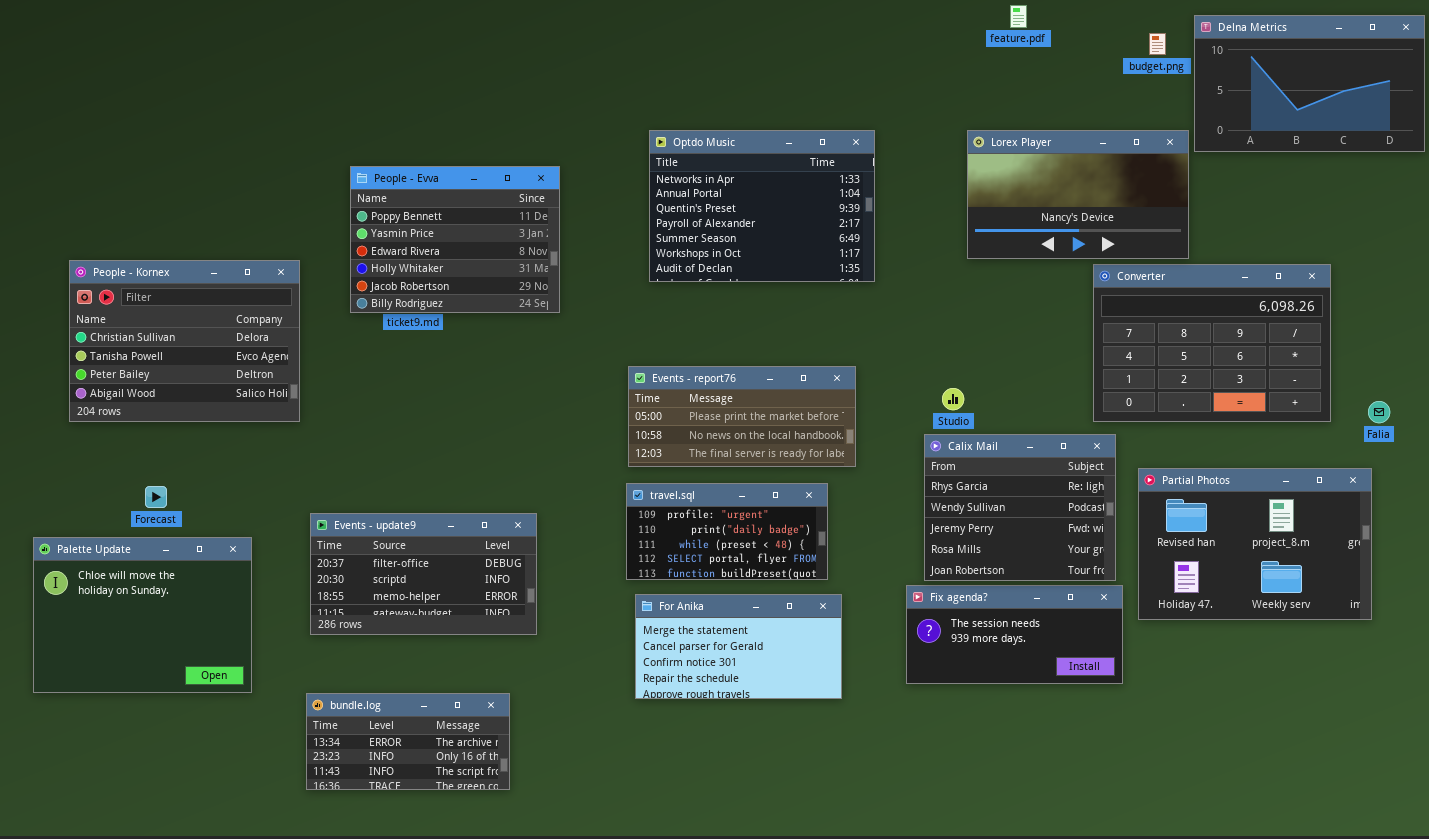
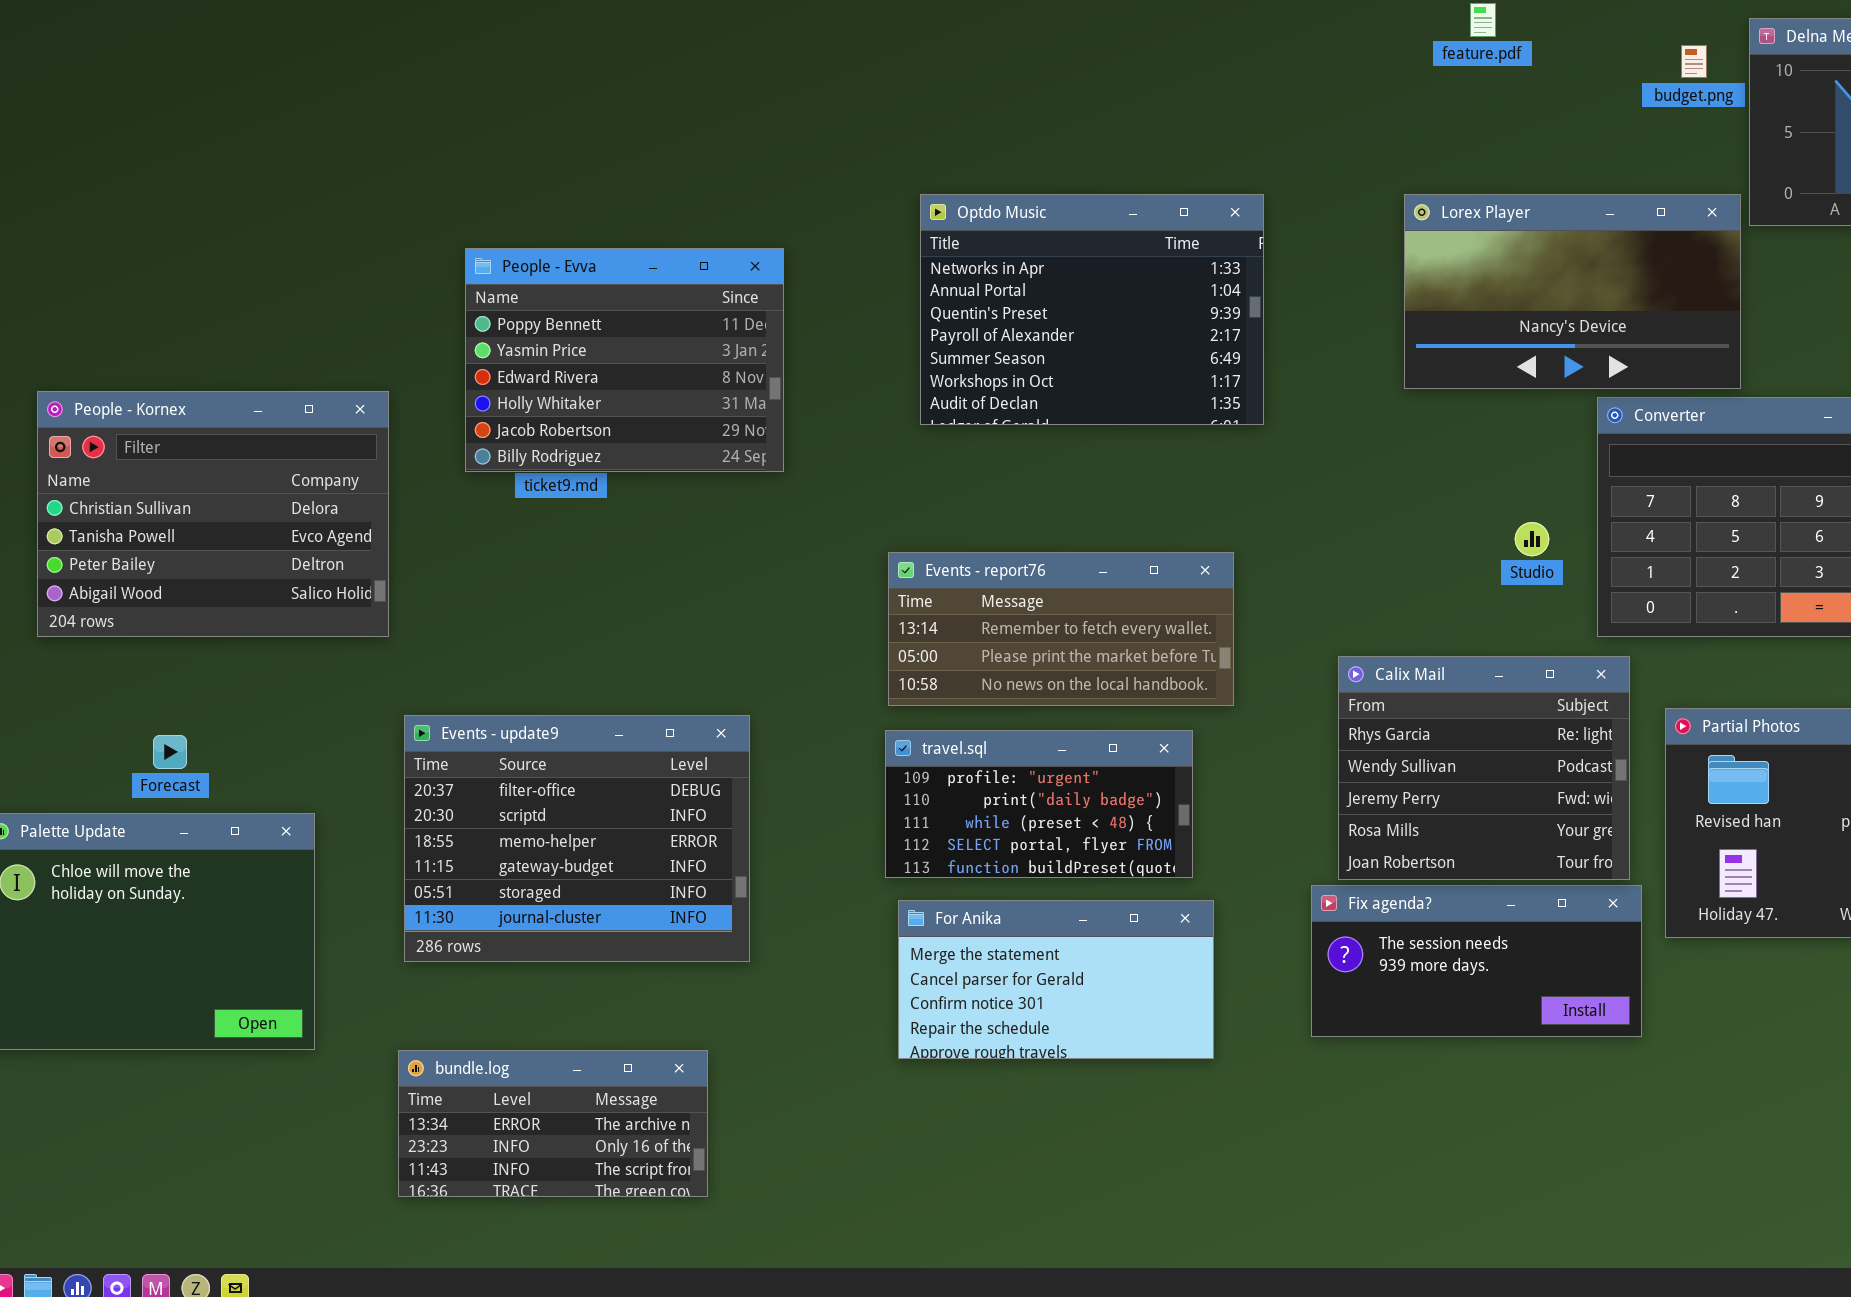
Events - report76: [628,366,856,467] -> [888,552,1234,706], scrolled up 1 row
Studio: [942,388,964,410] -> [1515,522,1549,556], moved
Events - update9: [310,513,537,635] -> [404,715,750,962], resized

